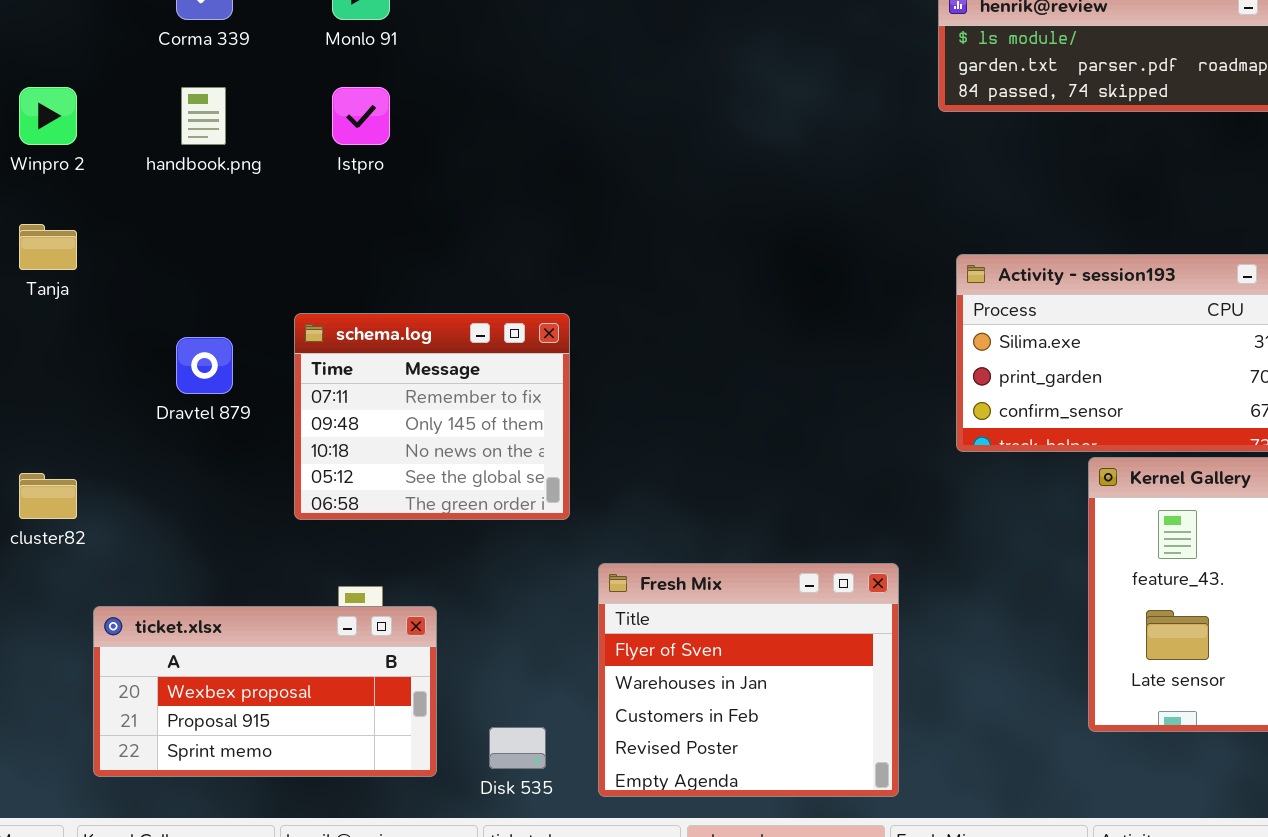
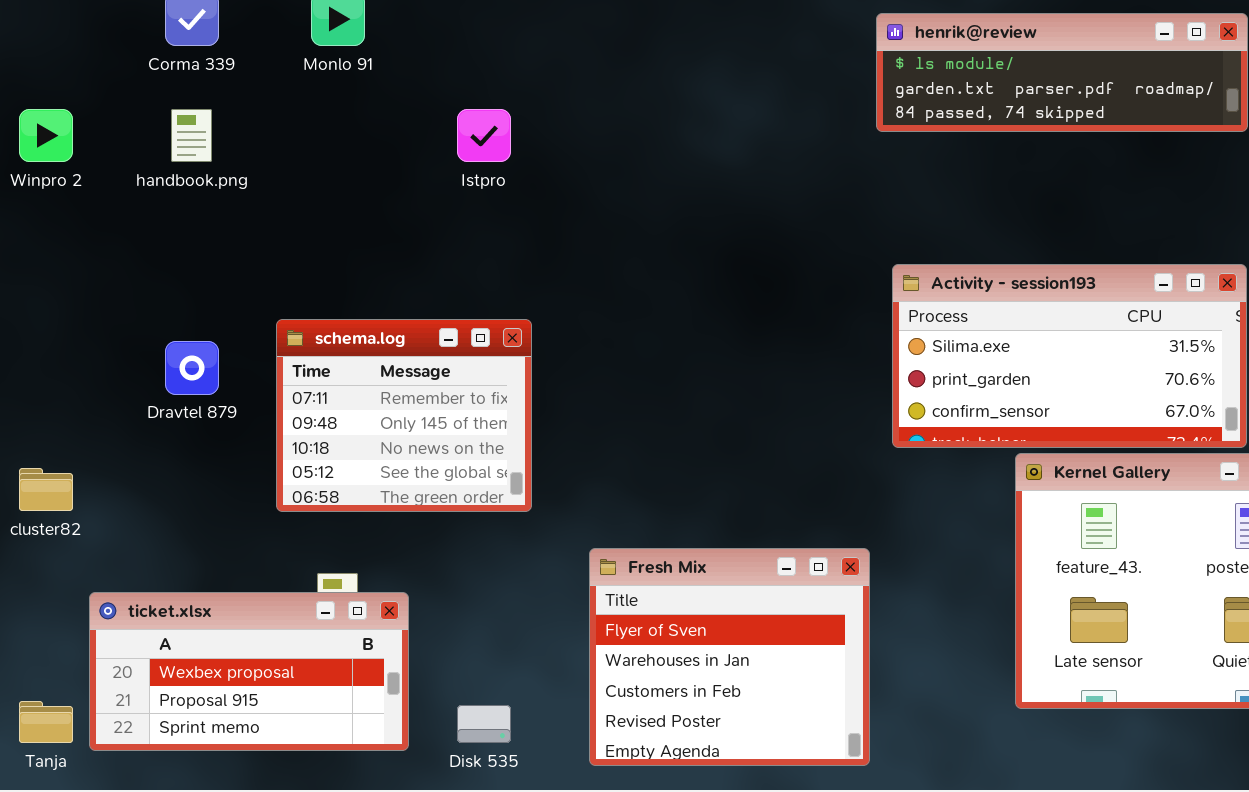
Istpro: [332,87,390,145] -> [457,109,511,162], moved
Tanja: [19,224,77,270] -> [19,701,73,743], moved
Fresh Mix: [598,563,899,797] -> [589,548,870,766], moved

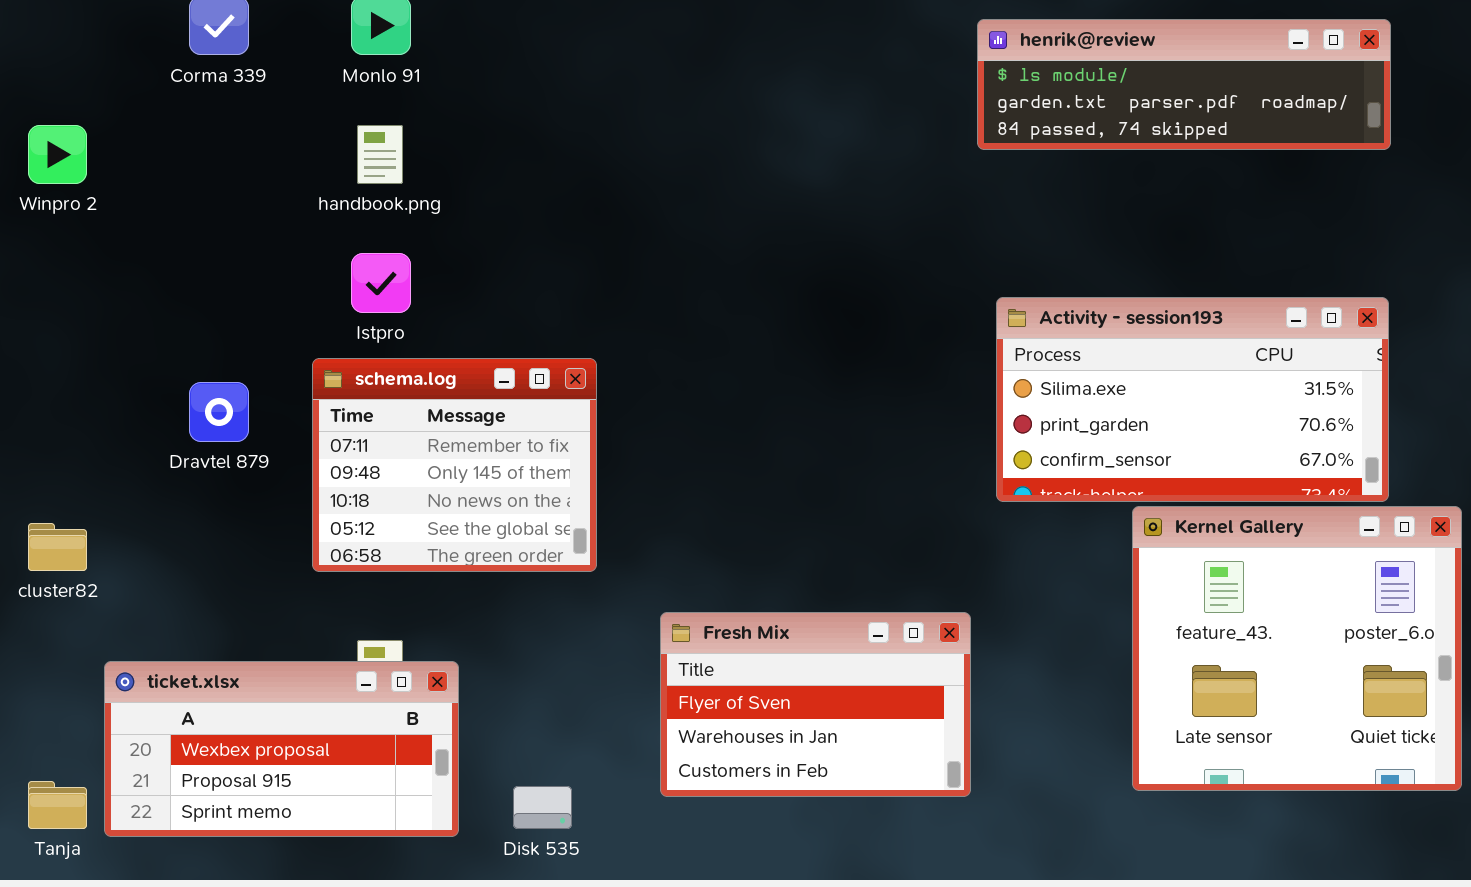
handbook.png: [171,109,212,162] -> [357,125,403,184], moved
Istpro: [457,109,511,162] -> [351,253,411,313], moved
Fresh Mix: [589,548,870,766] -> [660,612,971,797], resized

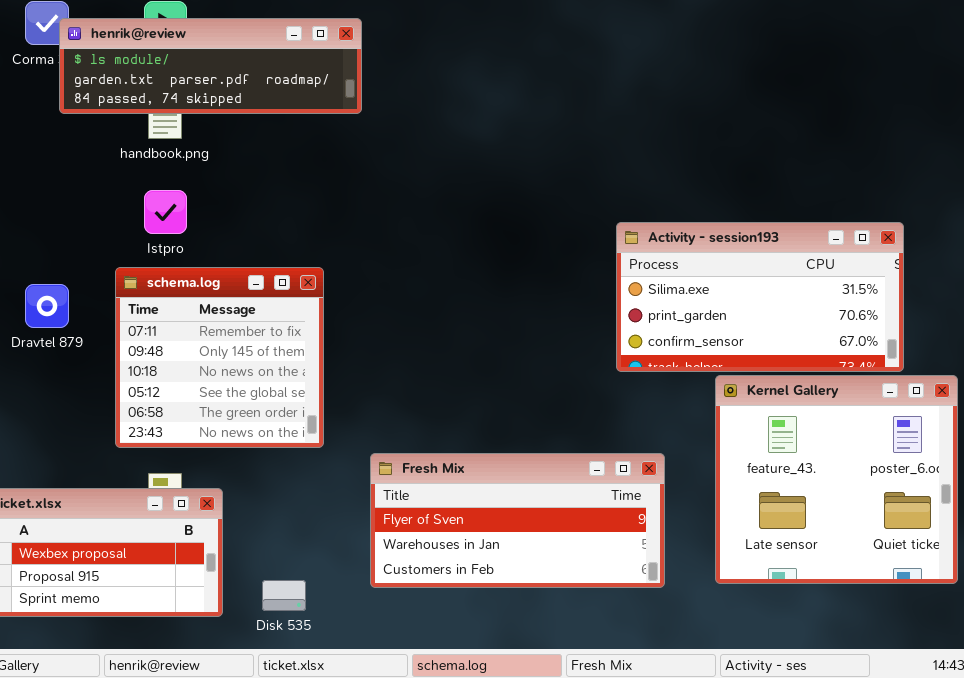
henrik@review: [977,19,1391,150] -> [59,18,362,114], moved
schema.log: [312,358,597,572] -> [115,267,324,448], resized
Fresh Mix: [660,612,971,797] -> [370,453,665,588], resized

